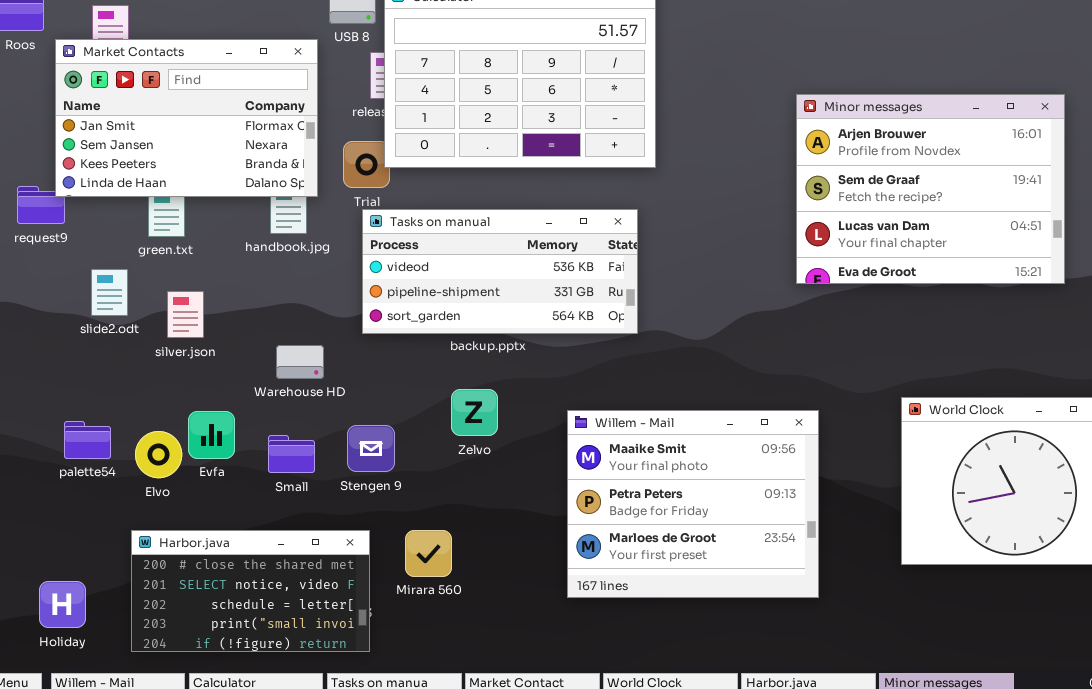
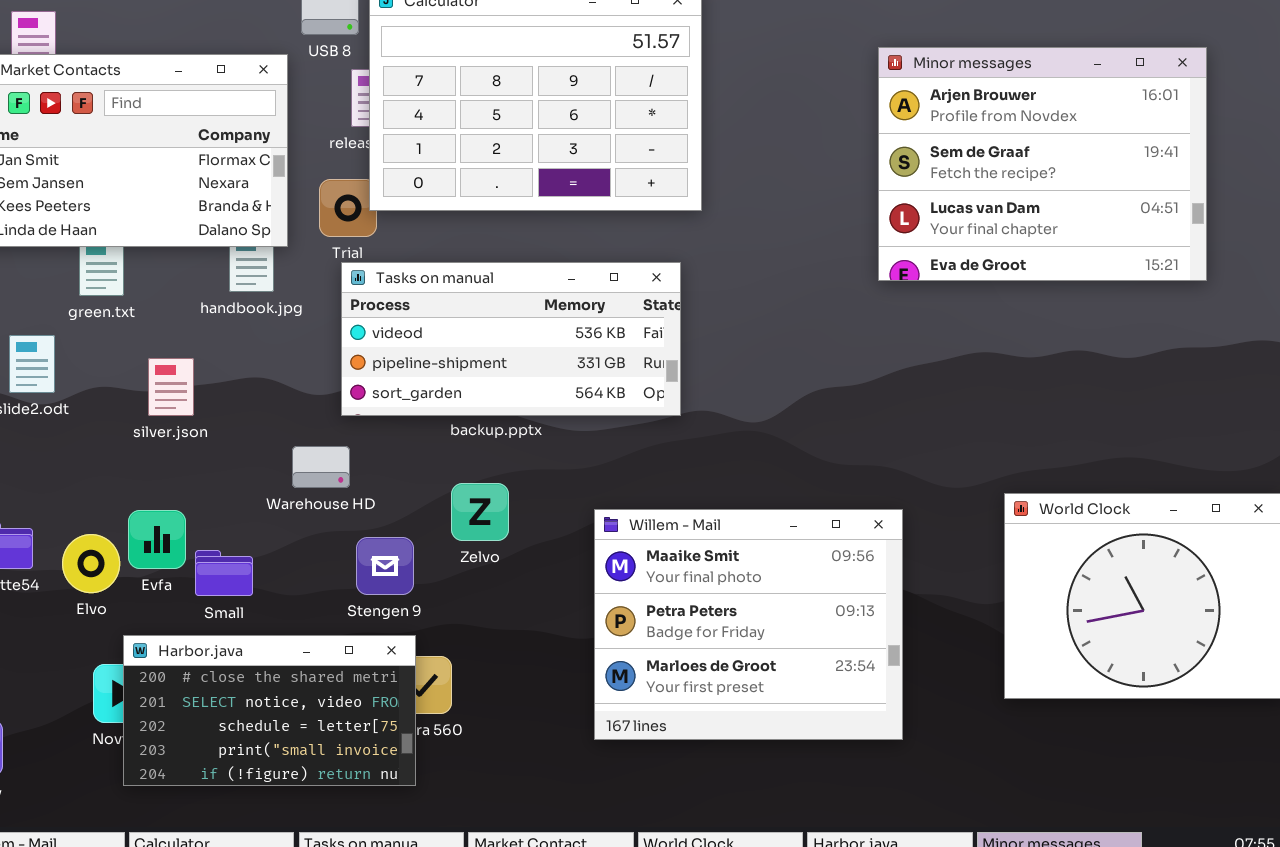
Minor messages: [796,94,1065,284] -> [878,47,1207,281], moved
silver.json: [167,291,204,338] -> [148,358,194,416], moved
Warehouse HD: [276,345,324,379] -> [292,446,350,488], moved
Stengen 9: [347,425,395,472] -> [356,537,414,595], moved
Small: [268,435,315,473] -> [195,550,253,596], moved
Harbor.java: [131,530,370,652] -> [123,635,416,786], moved

